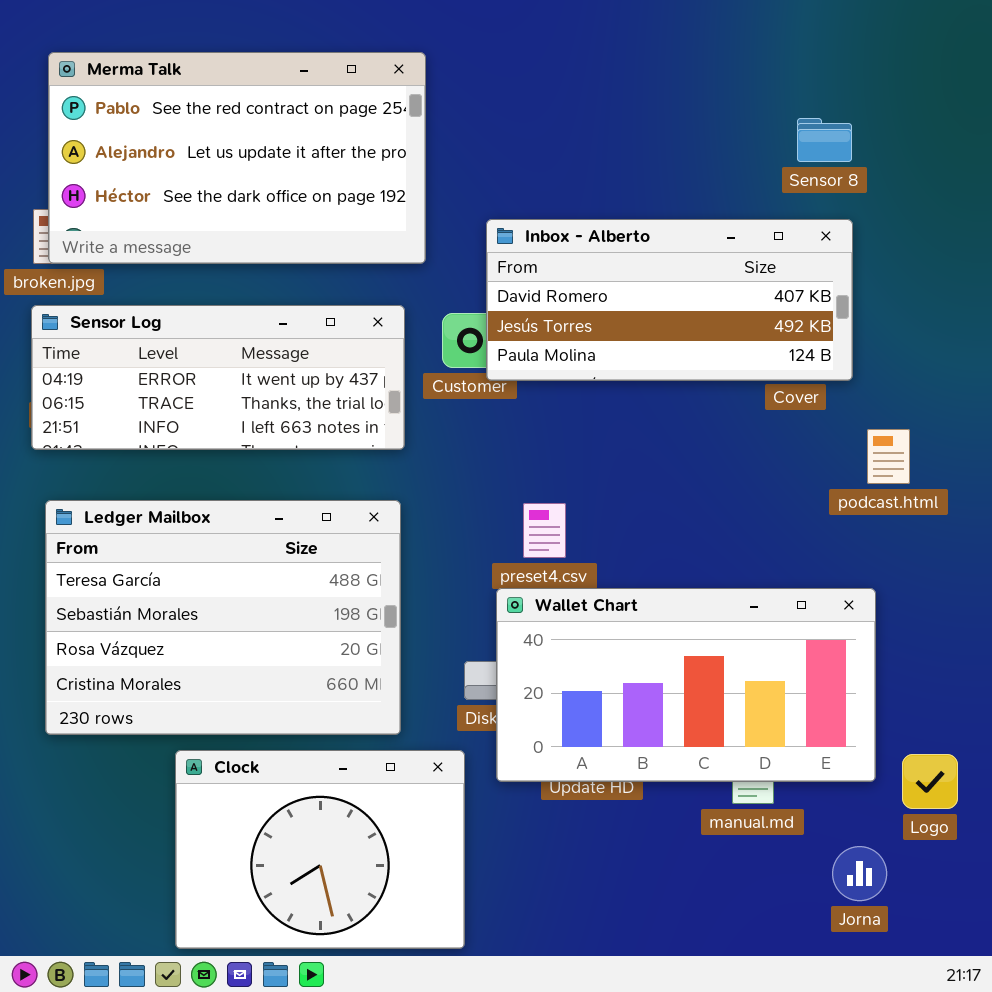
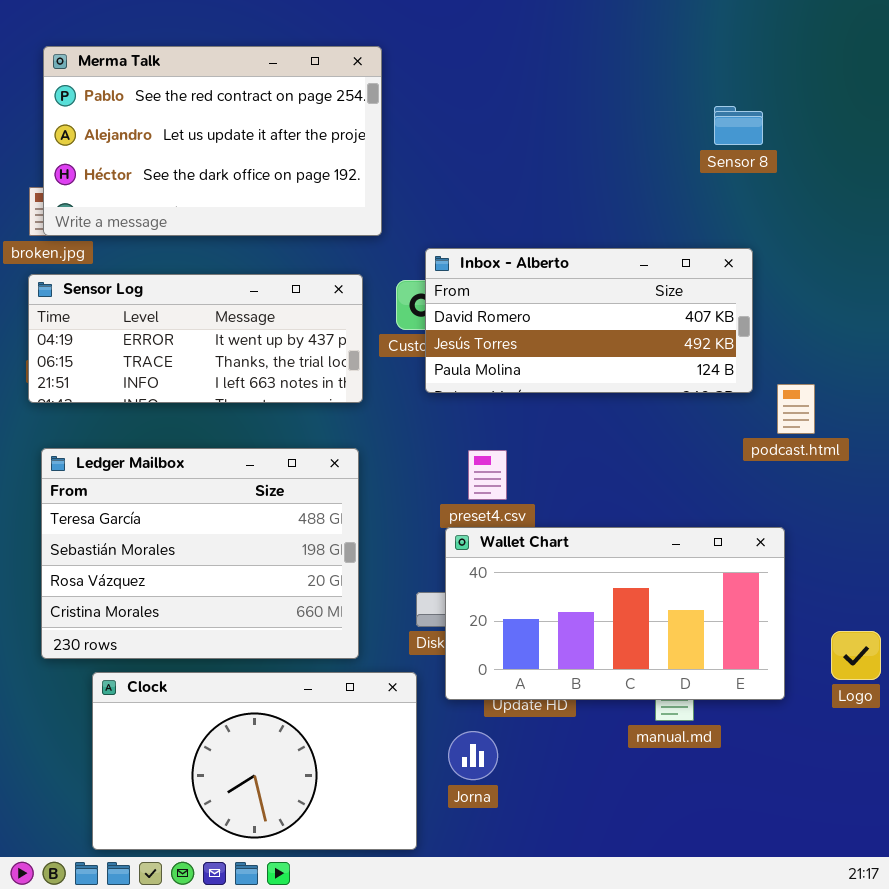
Inbox - Alberto: [486,219,853,381] -> [425,248,753,393], moved
Clock: [175,750,465,949] -> [92,672,417,850], resized
Logo: [902,754,958,809] -> [831,631,881,680], moved
Jorna: [832,846,887,901] -> [448,731,498,780], moved

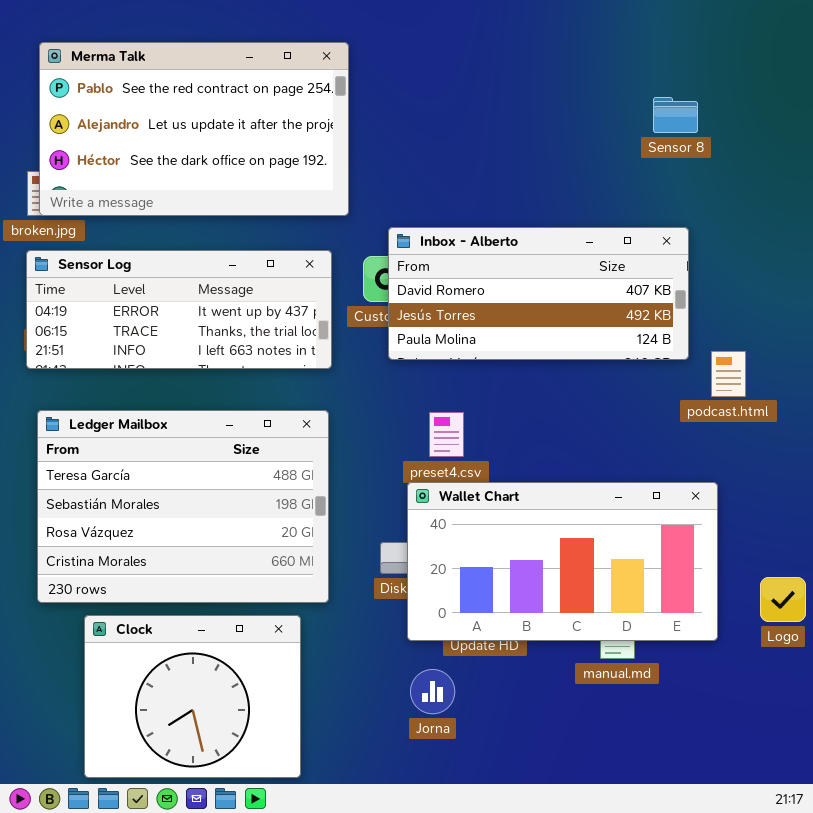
Clock: [92,672,417,850] -> [84,615,301,778], resized

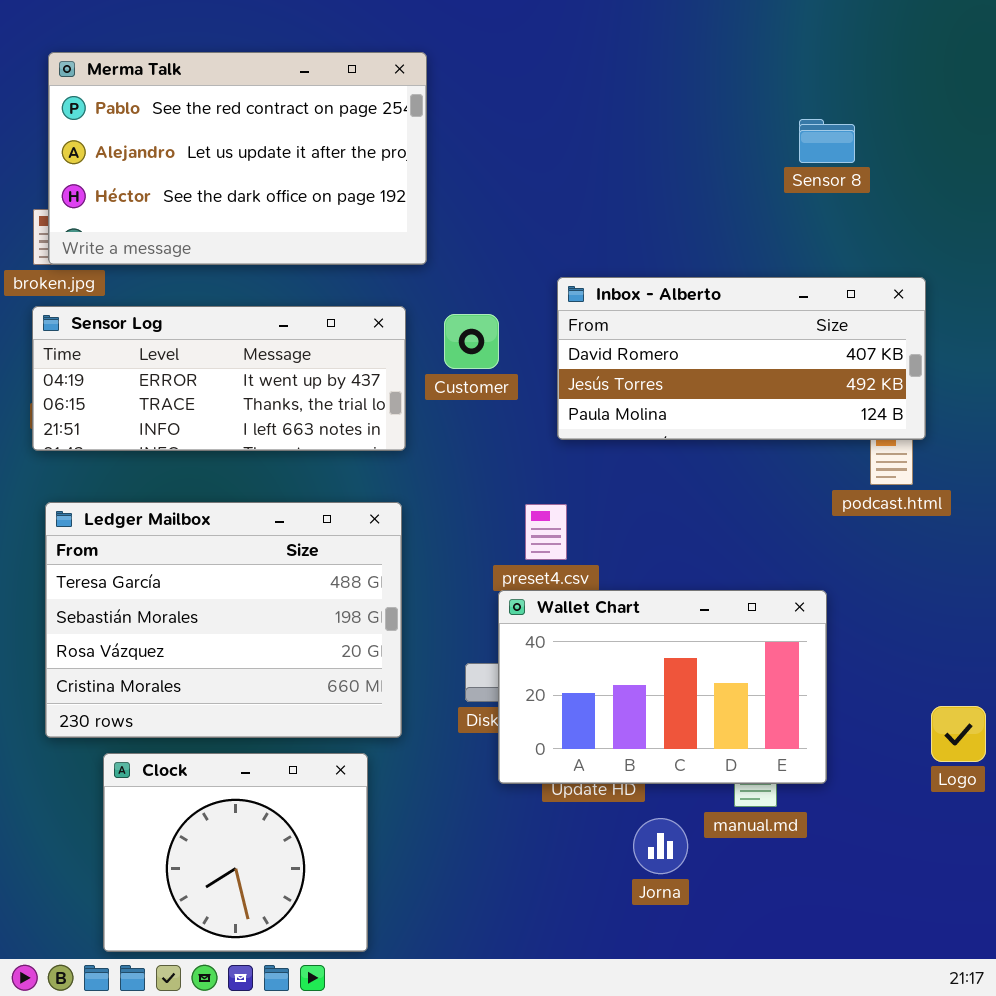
Inbox - Alberto: [388,227,689,360] -> [557,277,926,440], moved
Wallet Chart: [407,482,718,641] -> [498,590,827,784], resized
Jorna: [410,669,455,714] -> [633,818,688,874], moved

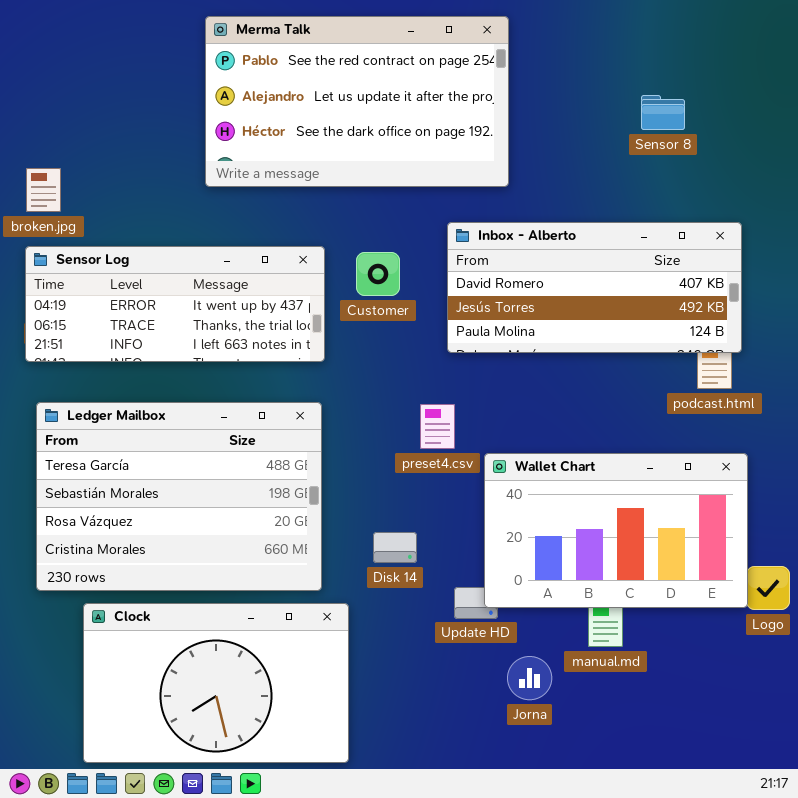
Merma Talk: [48,52,427,265] -> [205,16,509,187], moved
Wallet Chart: [498,590,827,784] -> [484,453,748,608], moved
Clock: [103,753,368,952] -> [83,603,349,763], resized

